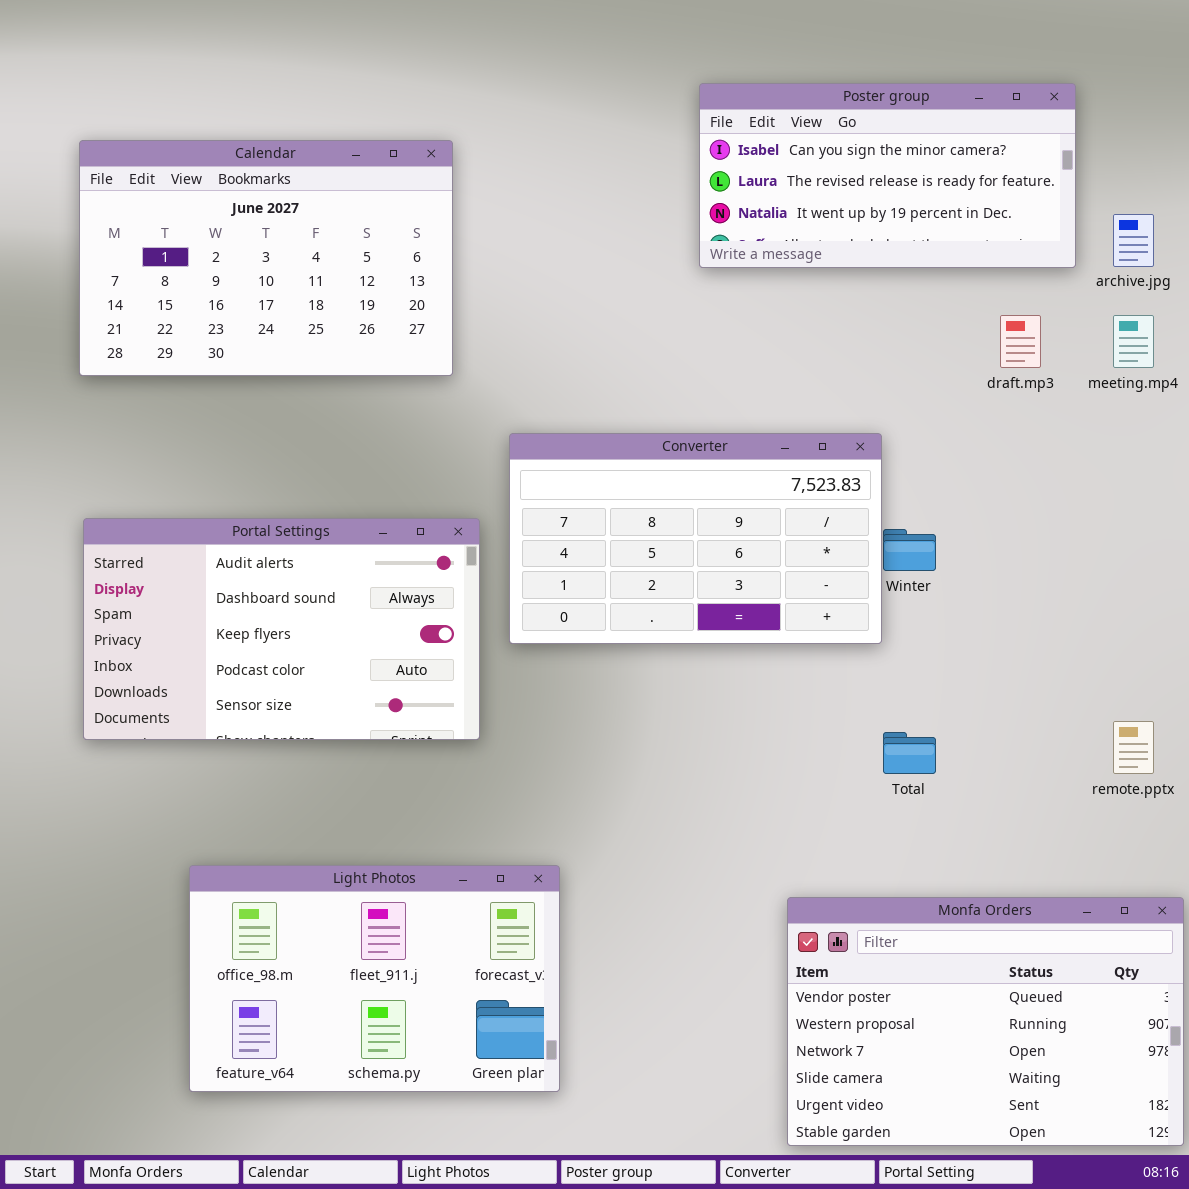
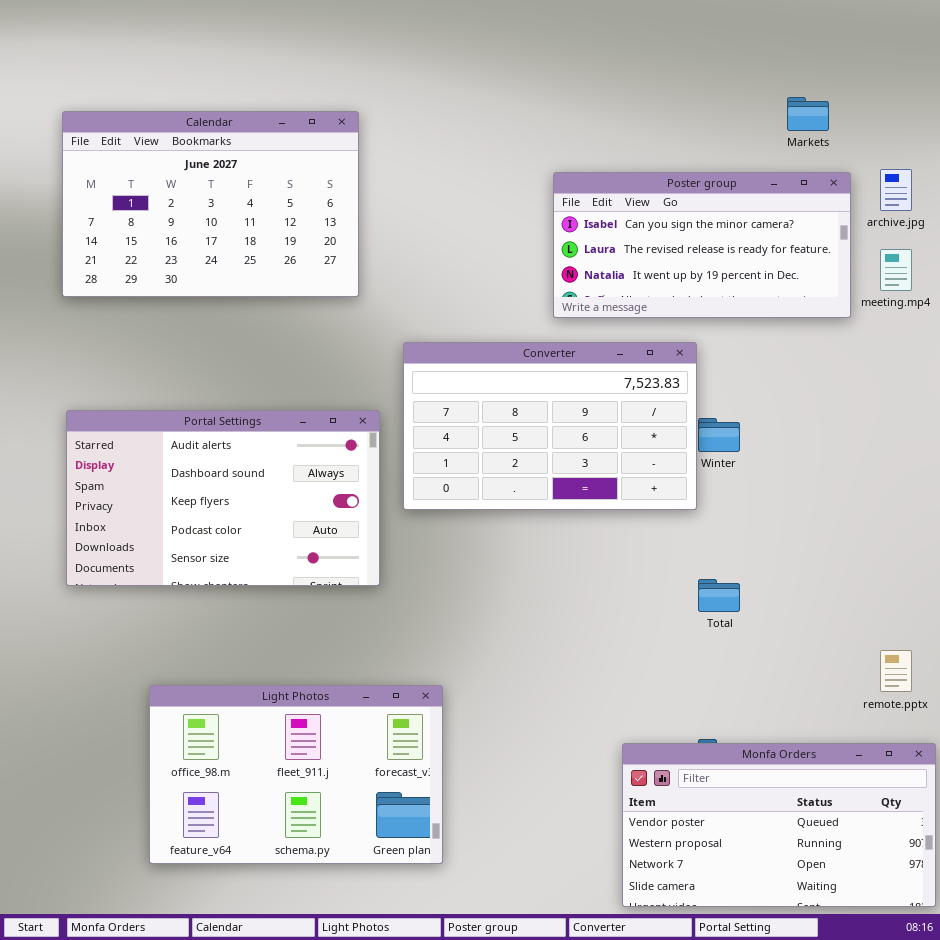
Poster group: [699,83,1076,268] -> [553,172,851,318], moved
remote.pptx: [1113,721,1154,774] -> [880,650,912,692], moved
Monfa Orders: [787,897,1184,1146] -> [622,743,936,907], resized

